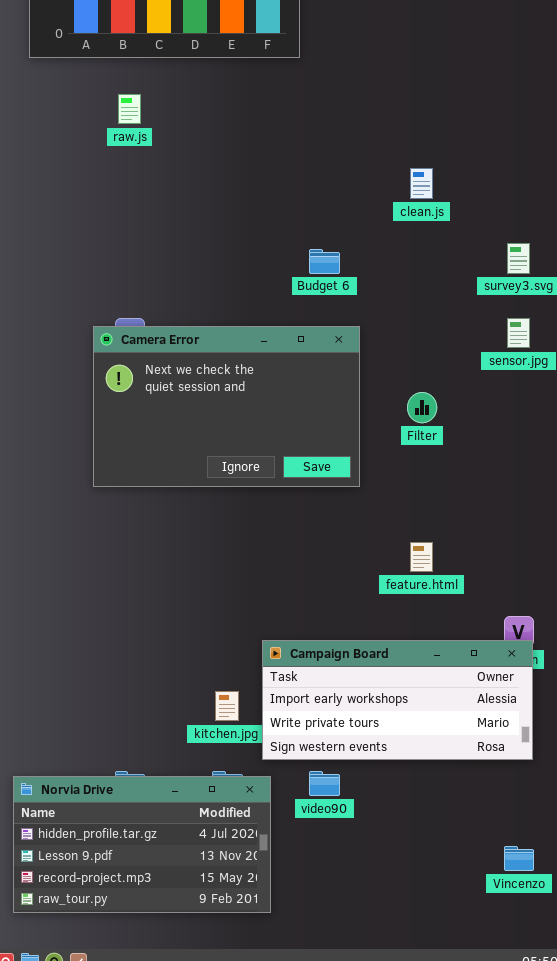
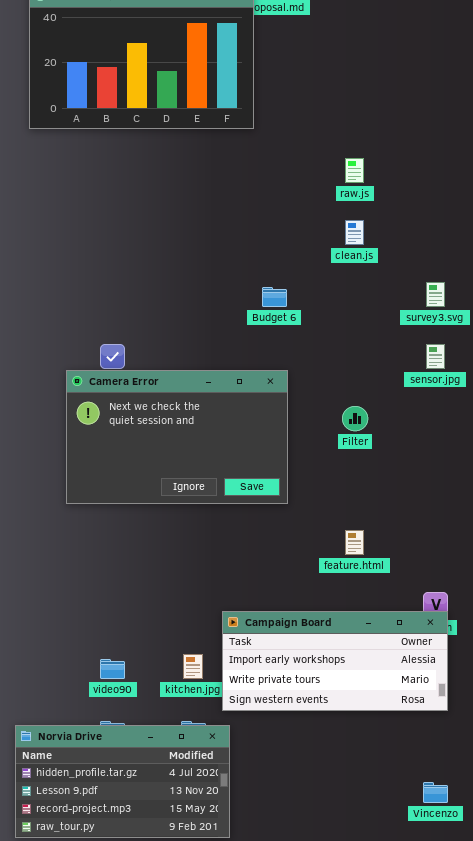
raw.js: [118,94,141,124] -> [345,158,364,183], moved
Camera Error: [93,326,360,487] -> [66,370,288,504], moved
video90: [309,771,340,796] -> [100,659,125,679], moved

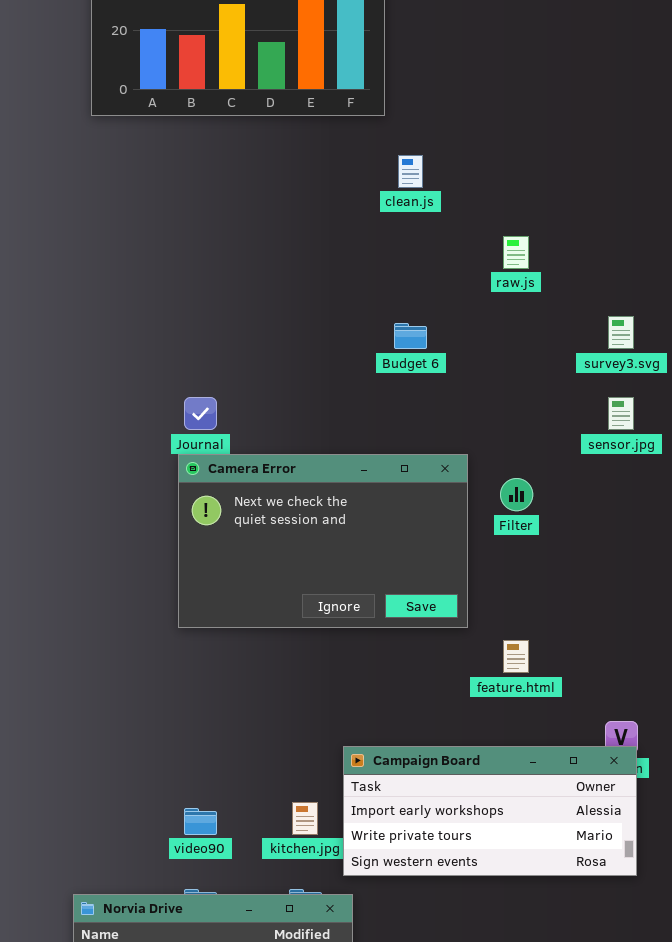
raw.js: [345,158,364,183] -> [503,236,529,269], moved
clean.js: [345,220,364,245] -> [398,155,423,188], moved
Camera Error: [66,370,288,504] -> [178,454,468,628], moved

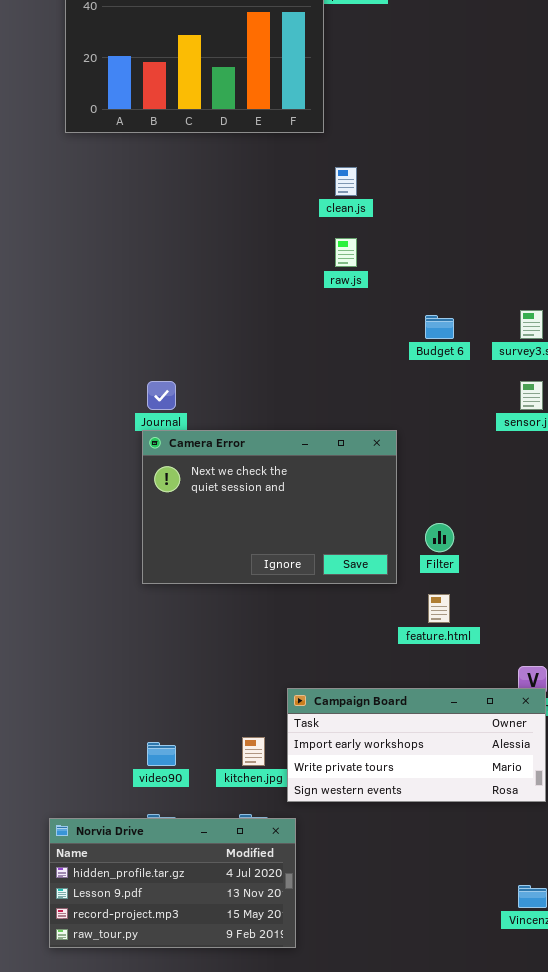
raw.js: [503,236,529,269] -> [335,238,357,267], moved
Budget 6: [394,323,427,349] -> [425,315,454,339], moved
Filter: [500,478,533,511] -> [425,523,454,552], moved

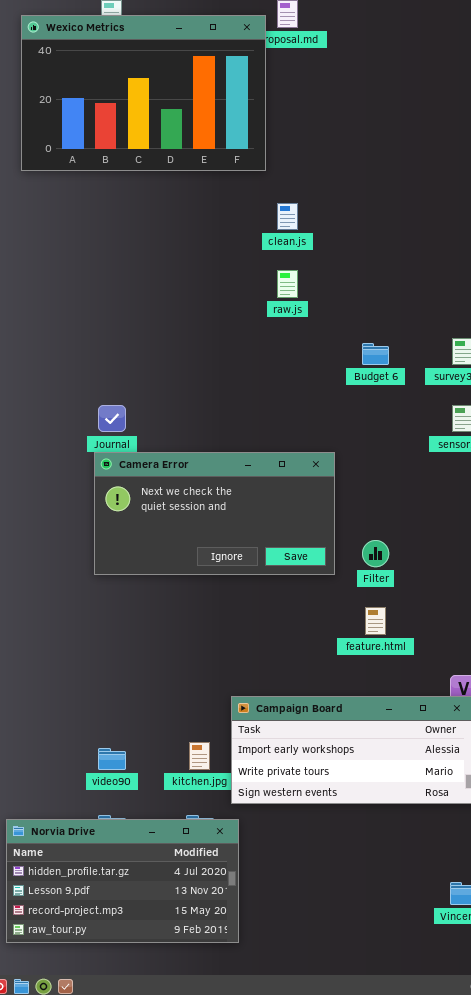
Camera Error: [142,430,397,584] -> [94,452,335,575], resized

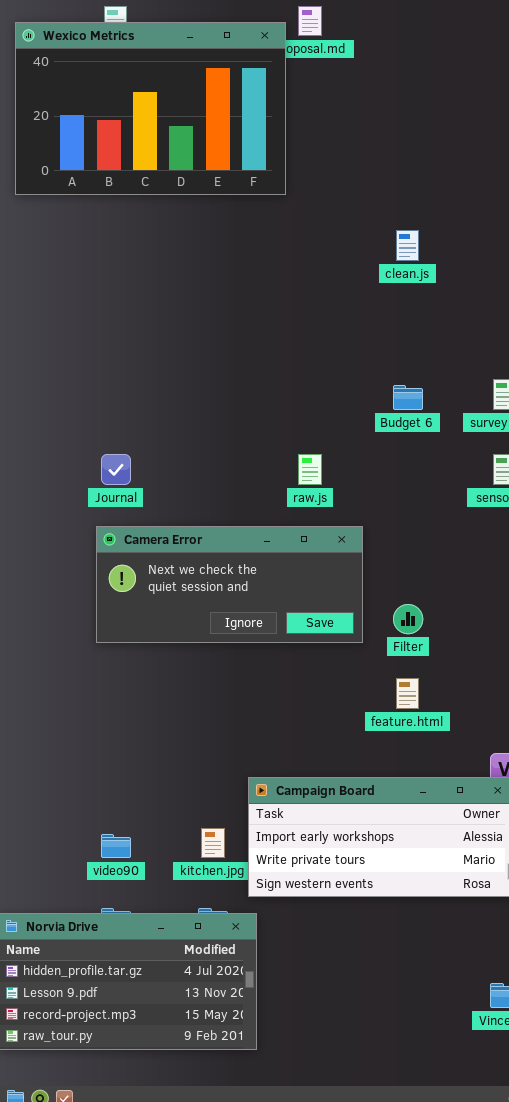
clean.js: [277,203,298,230] -> [396,230,419,261], moved
raw.js: [277,270,298,298] -> [298,454,322,485], moved
Camera Error: [94,452,335,575] -> [96,526,363,643], resized

